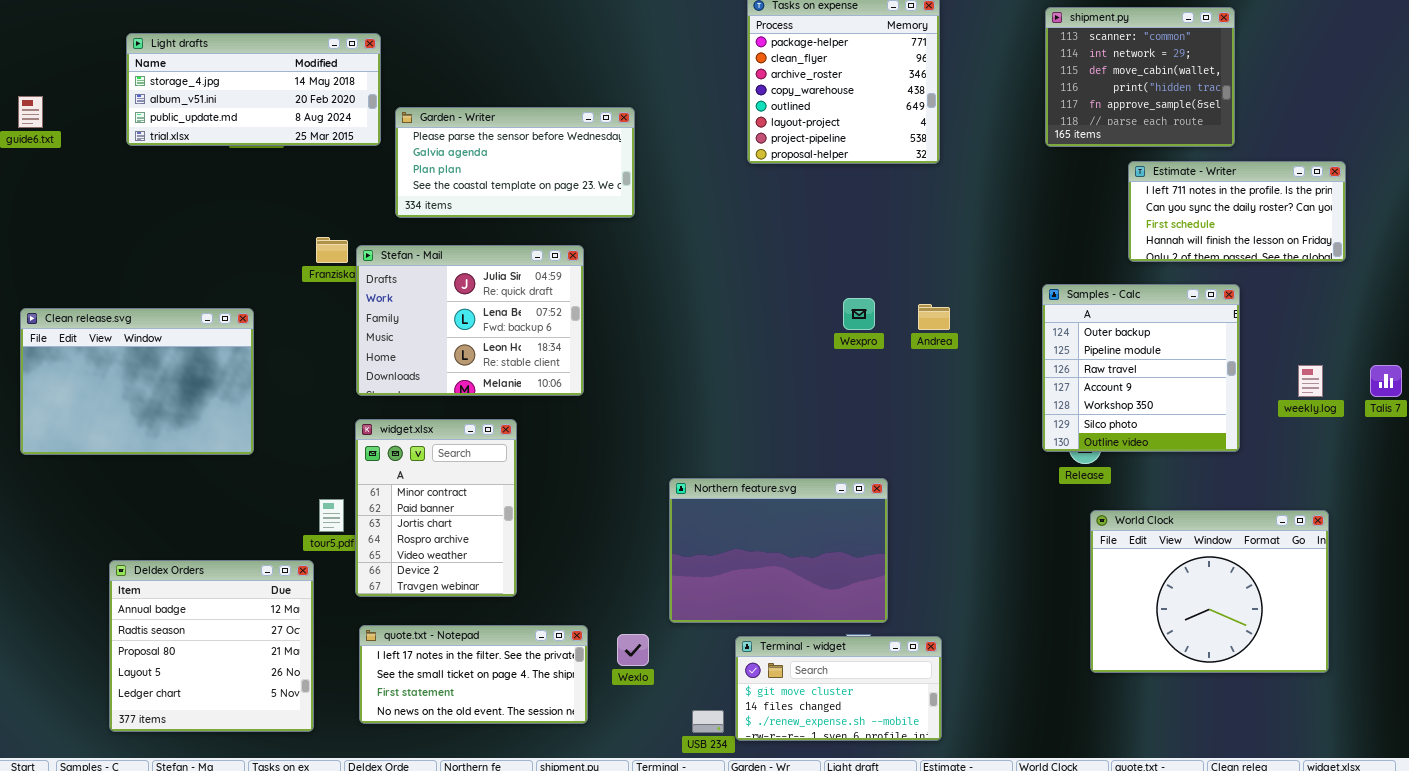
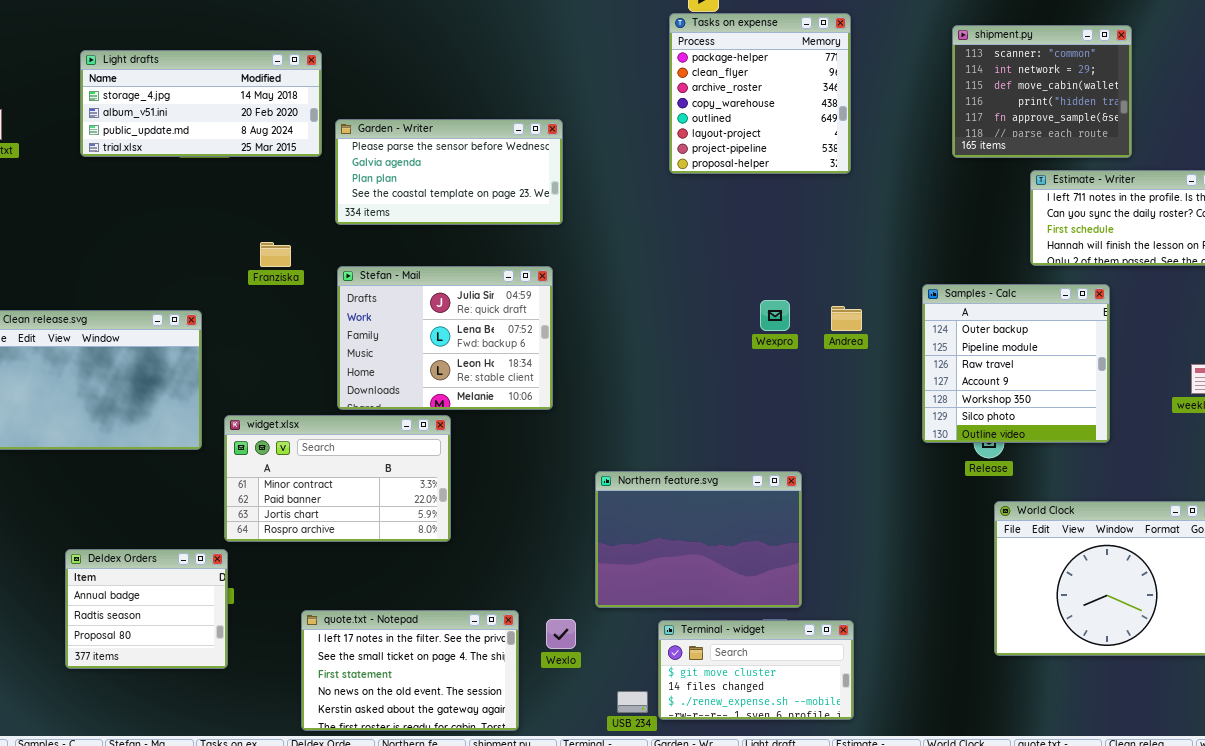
Stefan - Mail: [356,245,584,396] -> [337,266,553,410], moved
Samples - Calc: [1042,284,1240,452] -> [922,284,1110,443], moved
widget.xlsx: [355,419,517,597] -> [224,415,451,542], resized
Deldex Orders: [109,560,314,732] -> [65,549,228,669], resized
quote.txt - Notepad: [359,625,588,724] -> [301,610,519,731], resized

